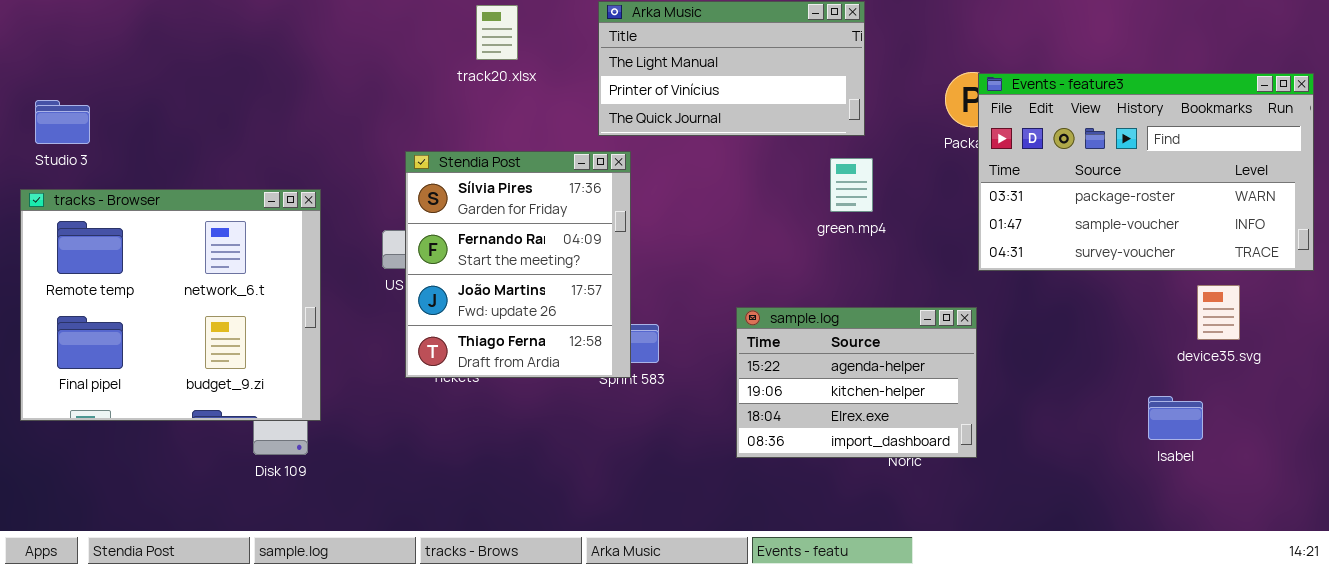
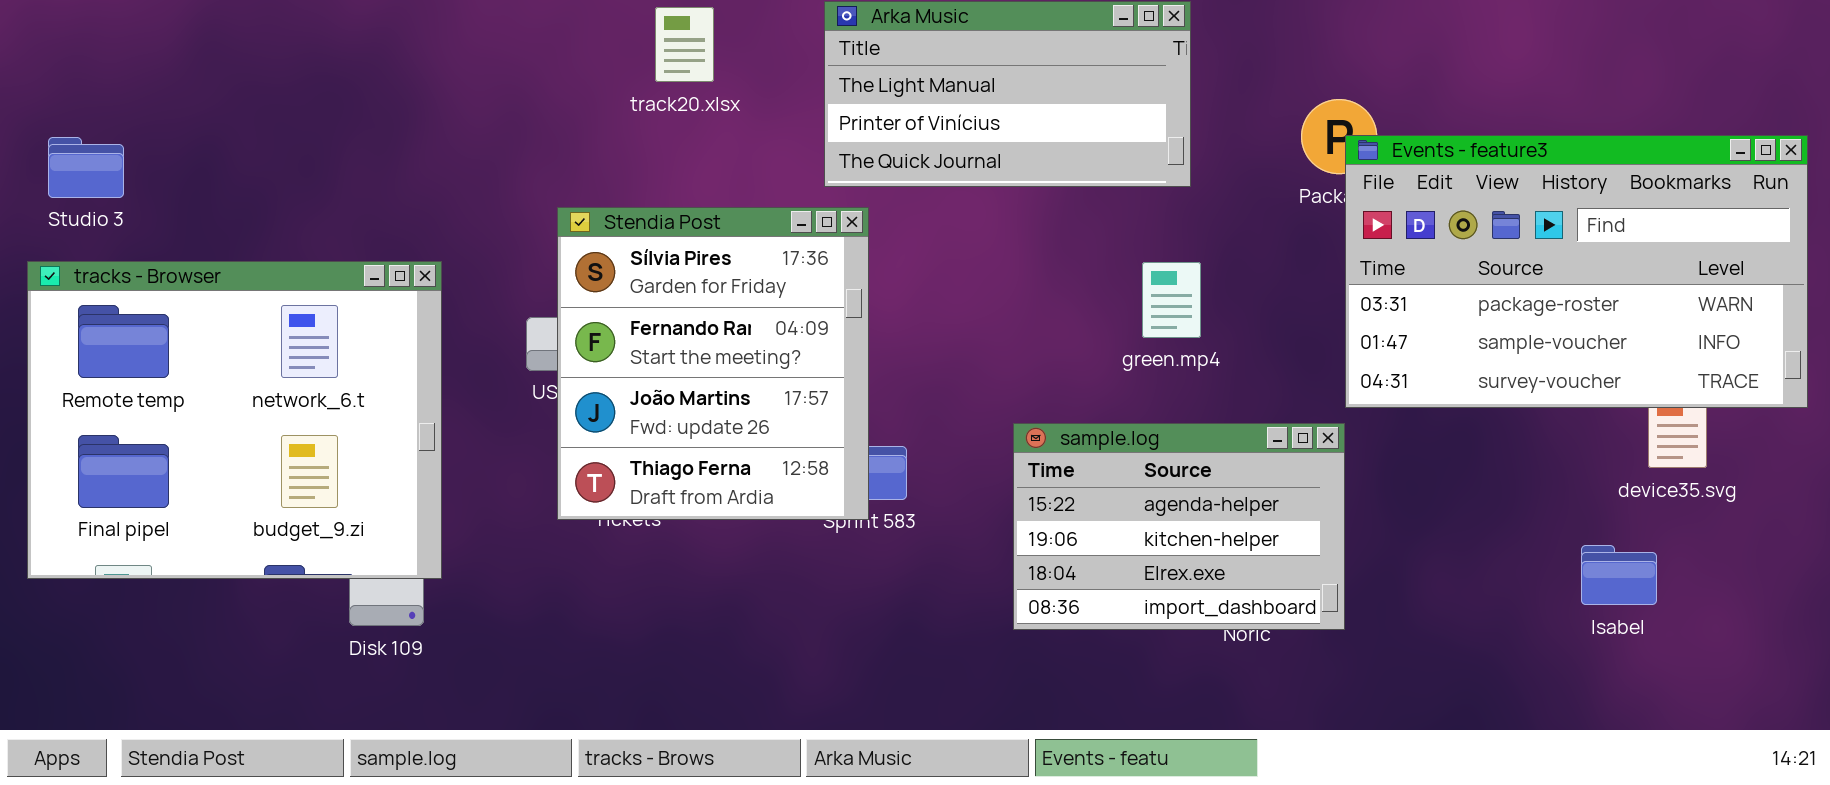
Events - feature3: [978,73,1314,271] -> [1345,135,1808,408], moved
green.mp4: [830,158,873,212] -> [1142,262,1201,338], moved

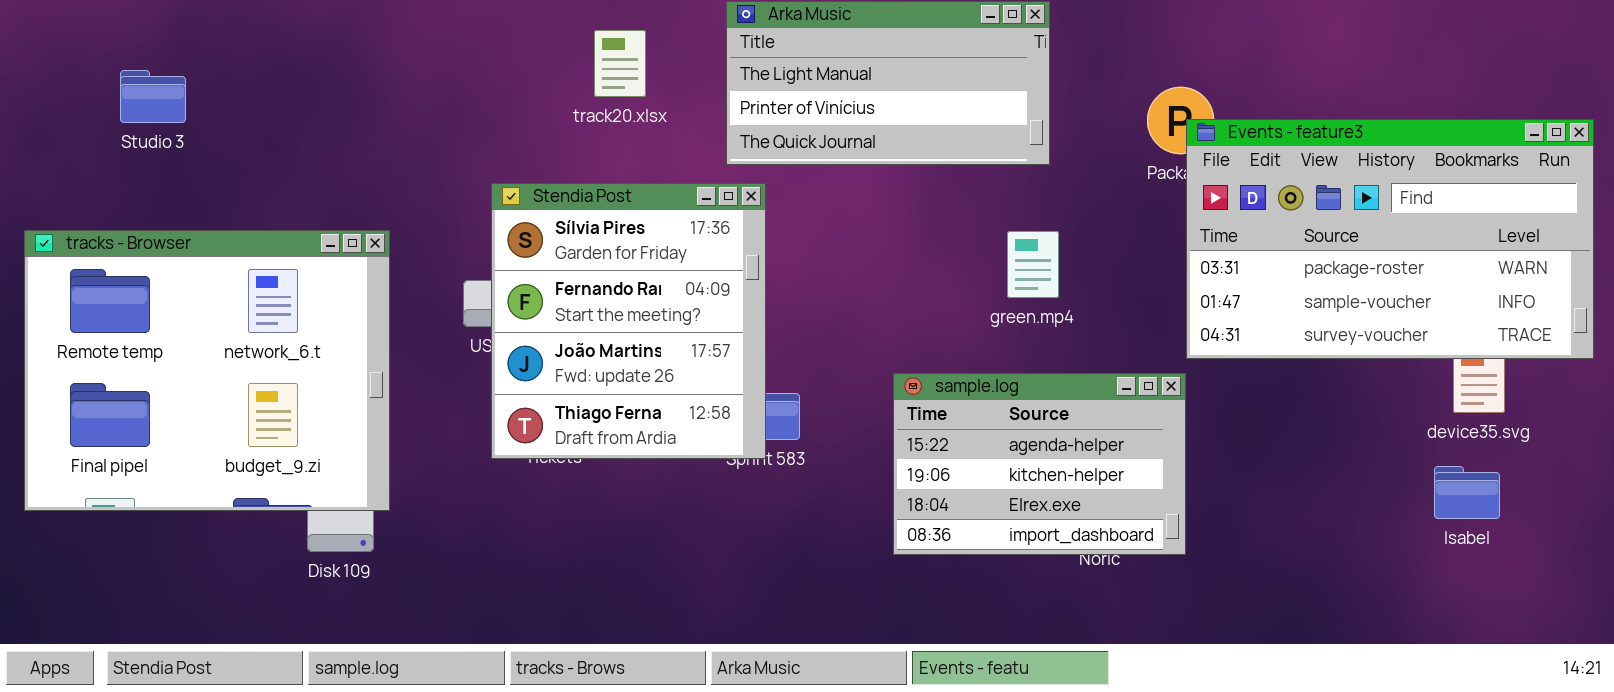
track20.xlsx: [655,7,714,82] -> [594,30,646,97], moved
Studio 3: [48,137,124,198] -> [120,70,186,123], moved
Isabel: [1581,545,1657,605] -> [1434,466,1500,519], moved

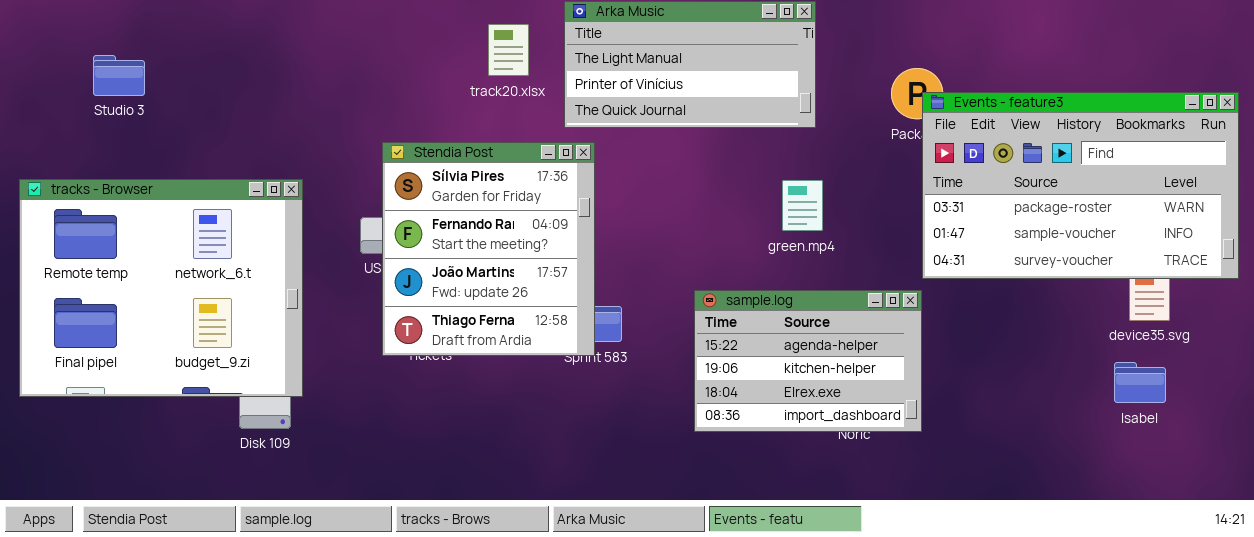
track20.xlsx: [594,30,646,97] -> [488,24,529,76], moved

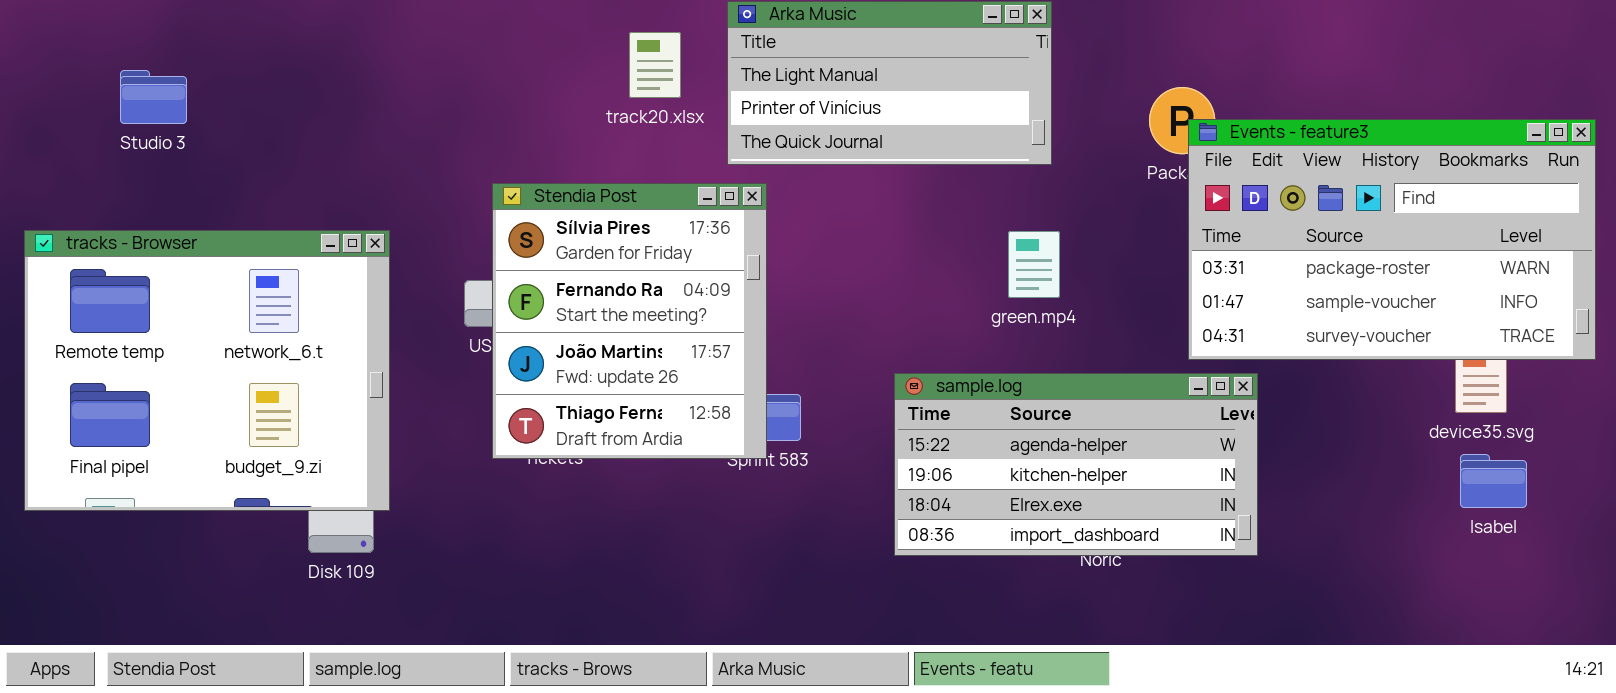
sample.log: [694,290,922,432] -> [894,373,1258,556], resized
Isabel: [1114,362,1166,403] -> [1460,454,1527,508], moved

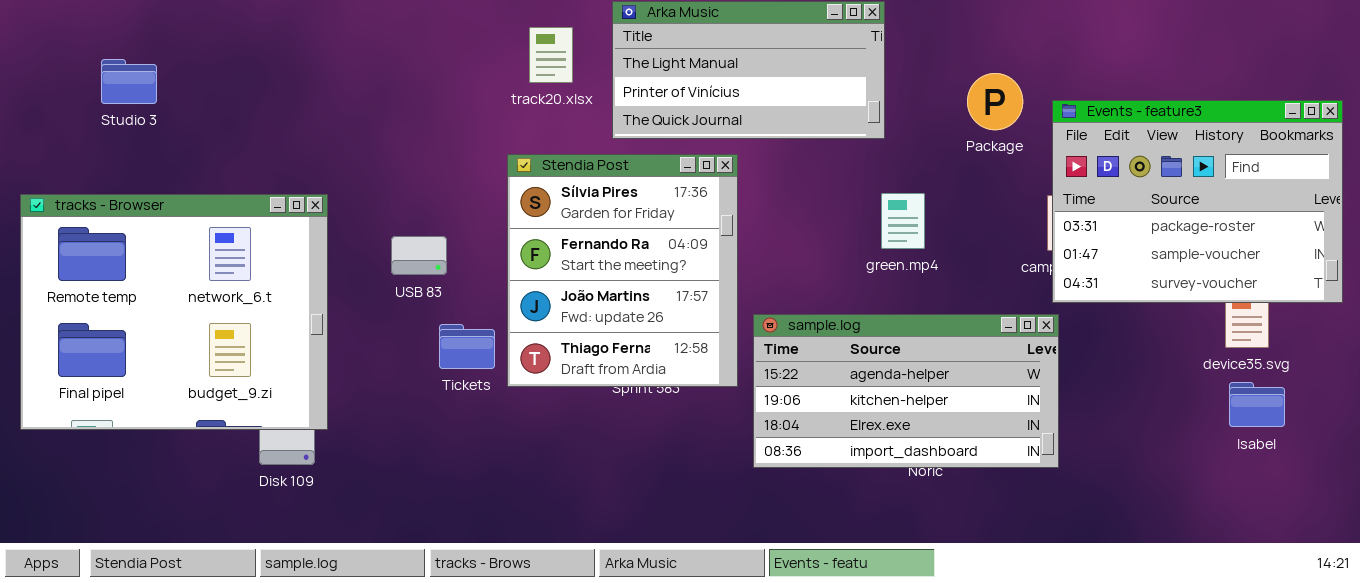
Events - feature3: [1188,119,1596,360] -> [1052,100,1343,303], resized
Stendia Post: [492,183,767,459] -> [507,154,738,387], moved
green.mp4: [1008,231,1060,298] -> [881,193,925,249], moved

